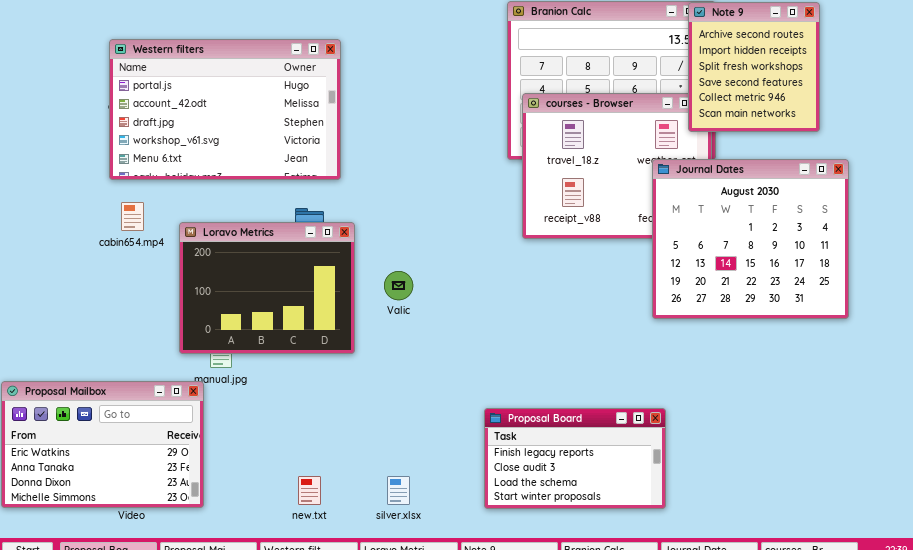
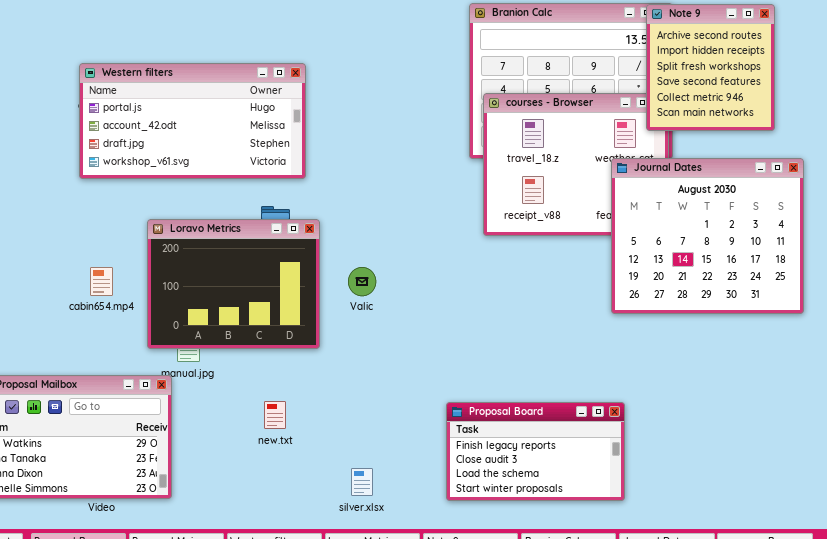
Western filters: [109,39,341,180] -> [79,63,306,179], resized
cabin654.mp4: [121,202,144,231] -> [90,267,113,296], moved
new.txt: [298,476,321,505] -> [264,401,286,429], moved

